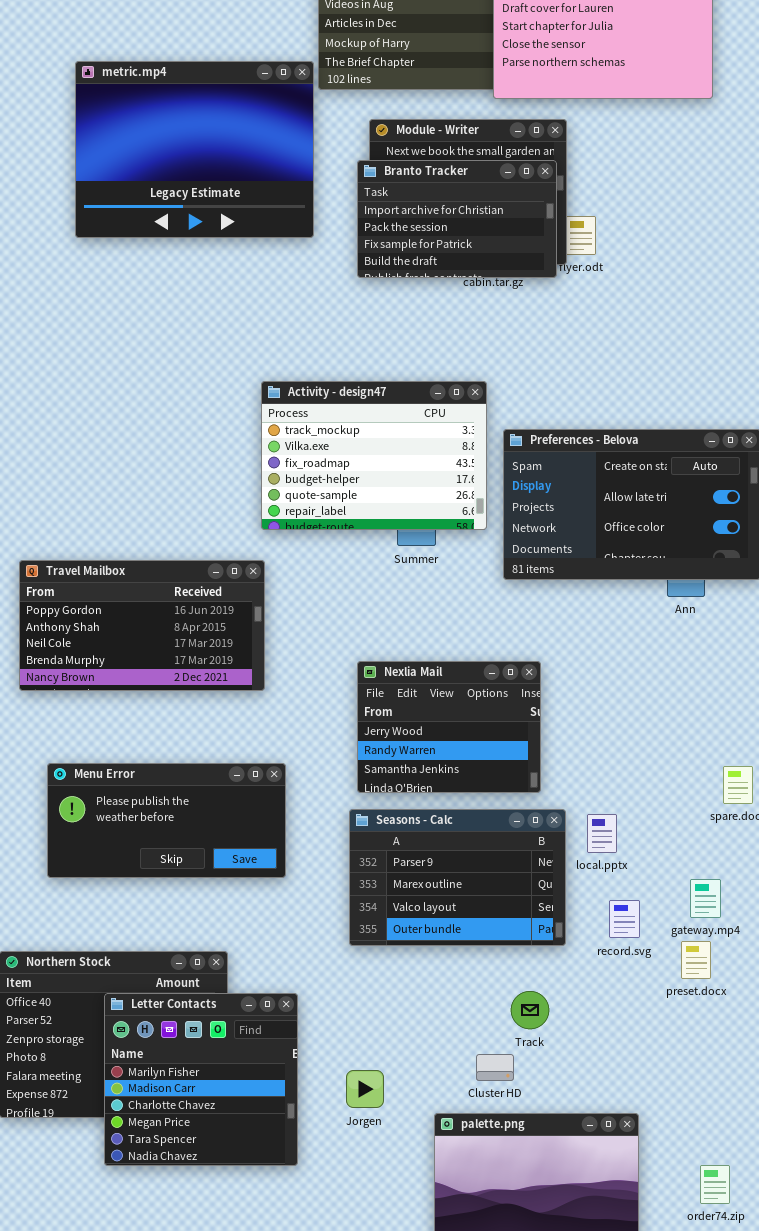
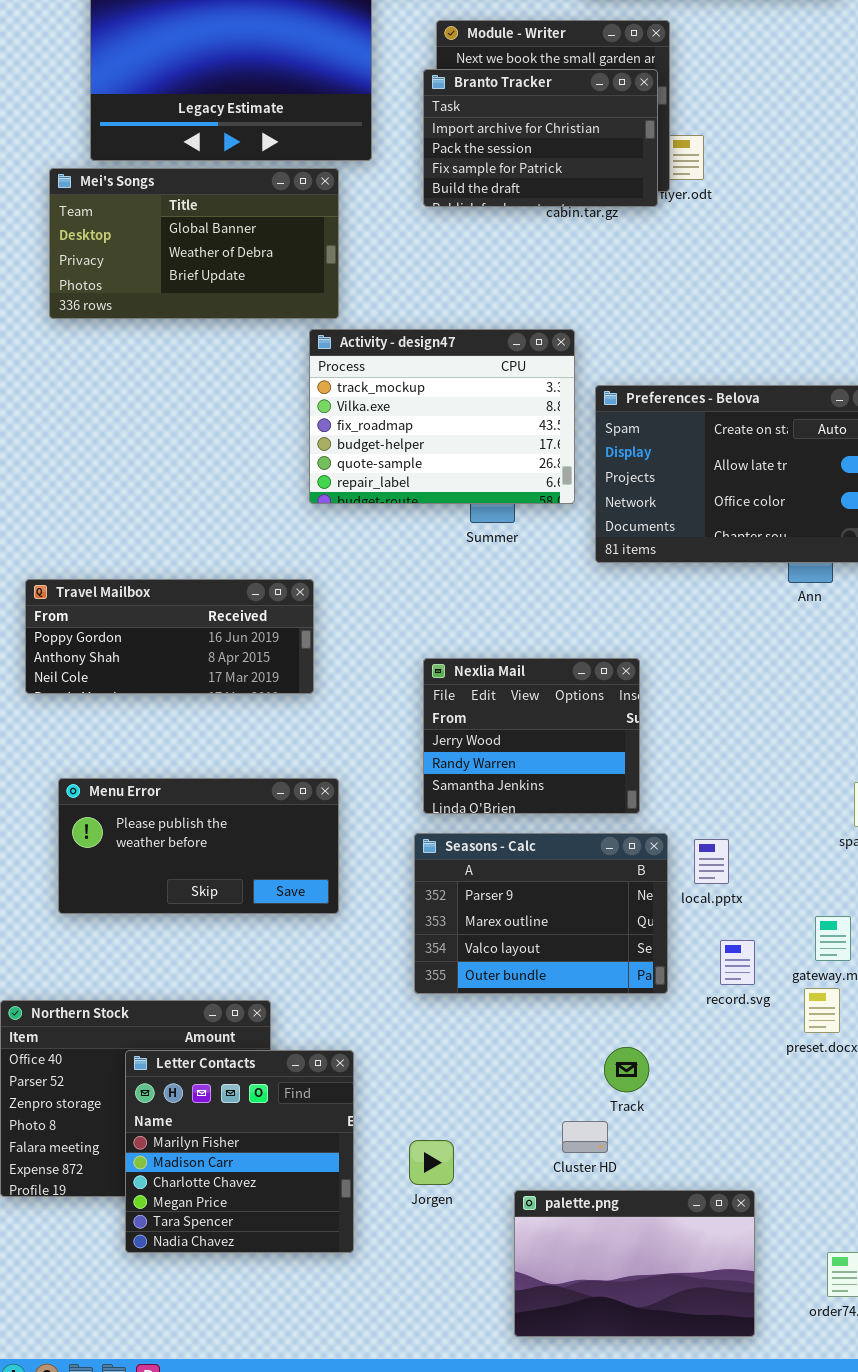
Mei's Songs: none -> [49,168,339,319], opened
Travel Mailbox: [19,560,265,691] -> [25,579,314,694], resized

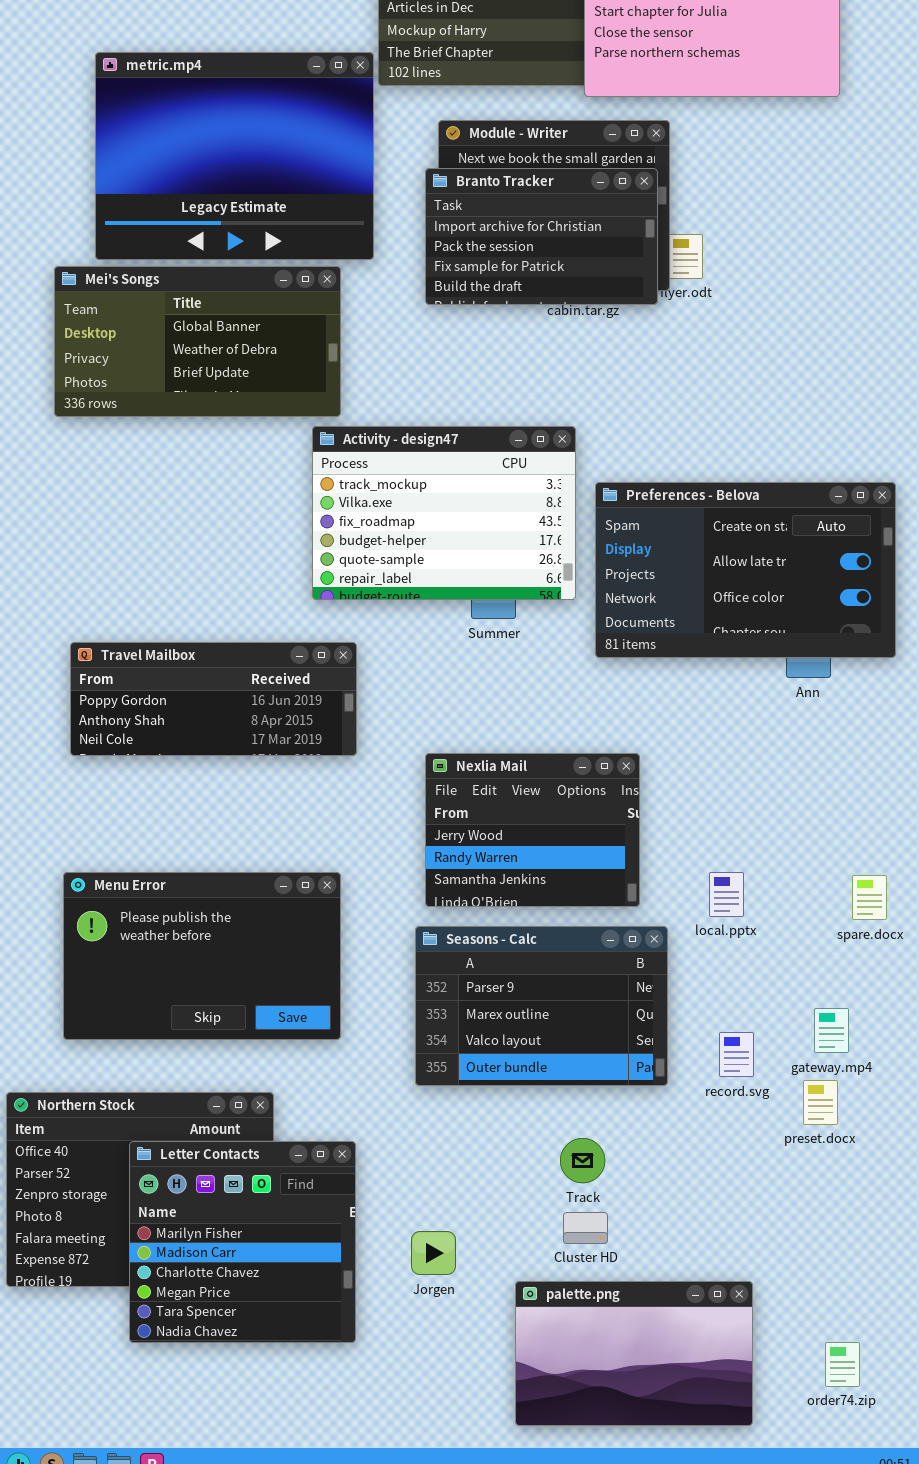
Travel Mailbox: [25,579,314,694] -> [70,642,357,756], moved
Menu Error: [58,778,339,914] -> [63,872,341,1040], resized
local.pptx: [694,839,729,884] -> [709,872,744,917], moved
Track: [604,1047,649,1092] -> [560,1138,605,1183], moved

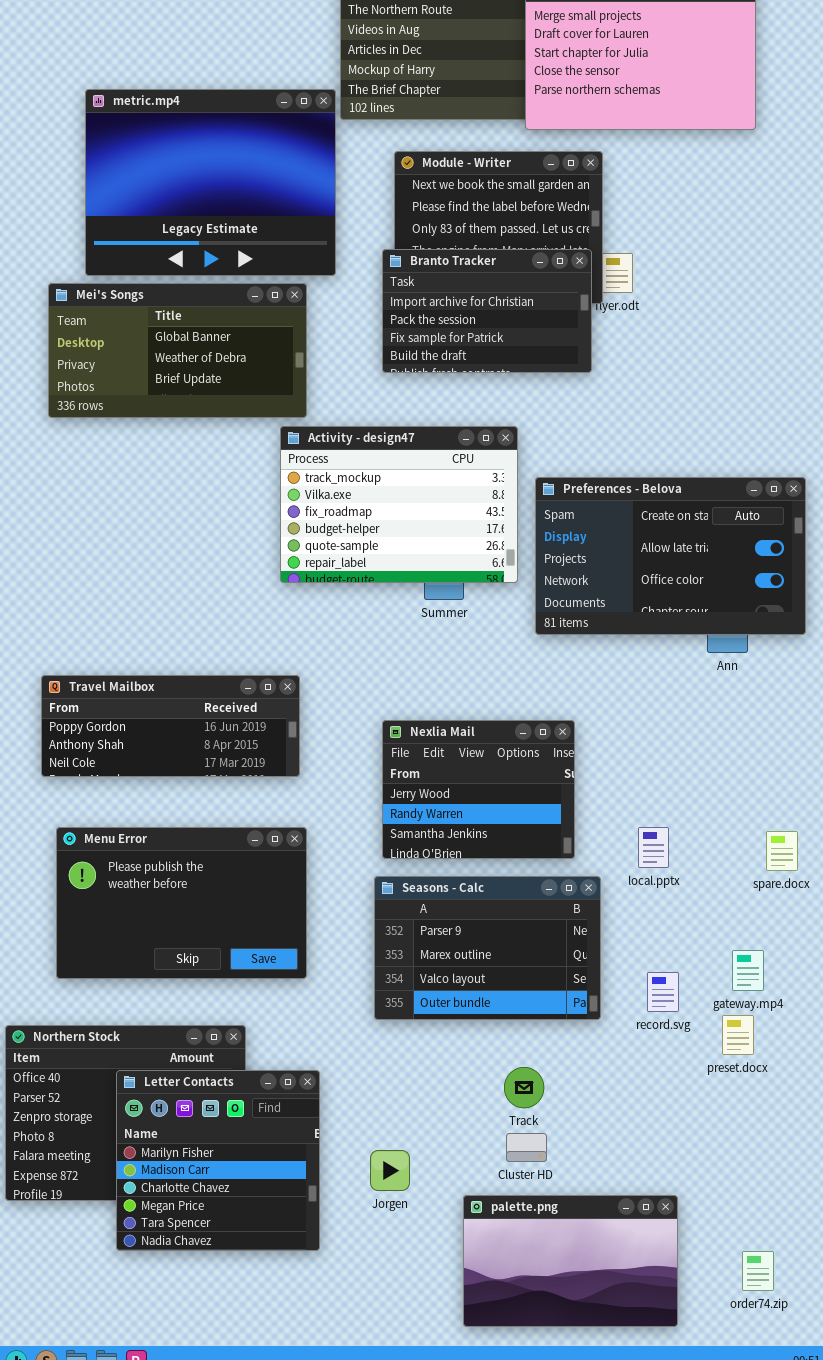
Branto Tracker: [425,168,658,305] -> [382,249,592,373], moved
Travel Mailbox: [70,642,357,756] -> [41,675,300,777], moved

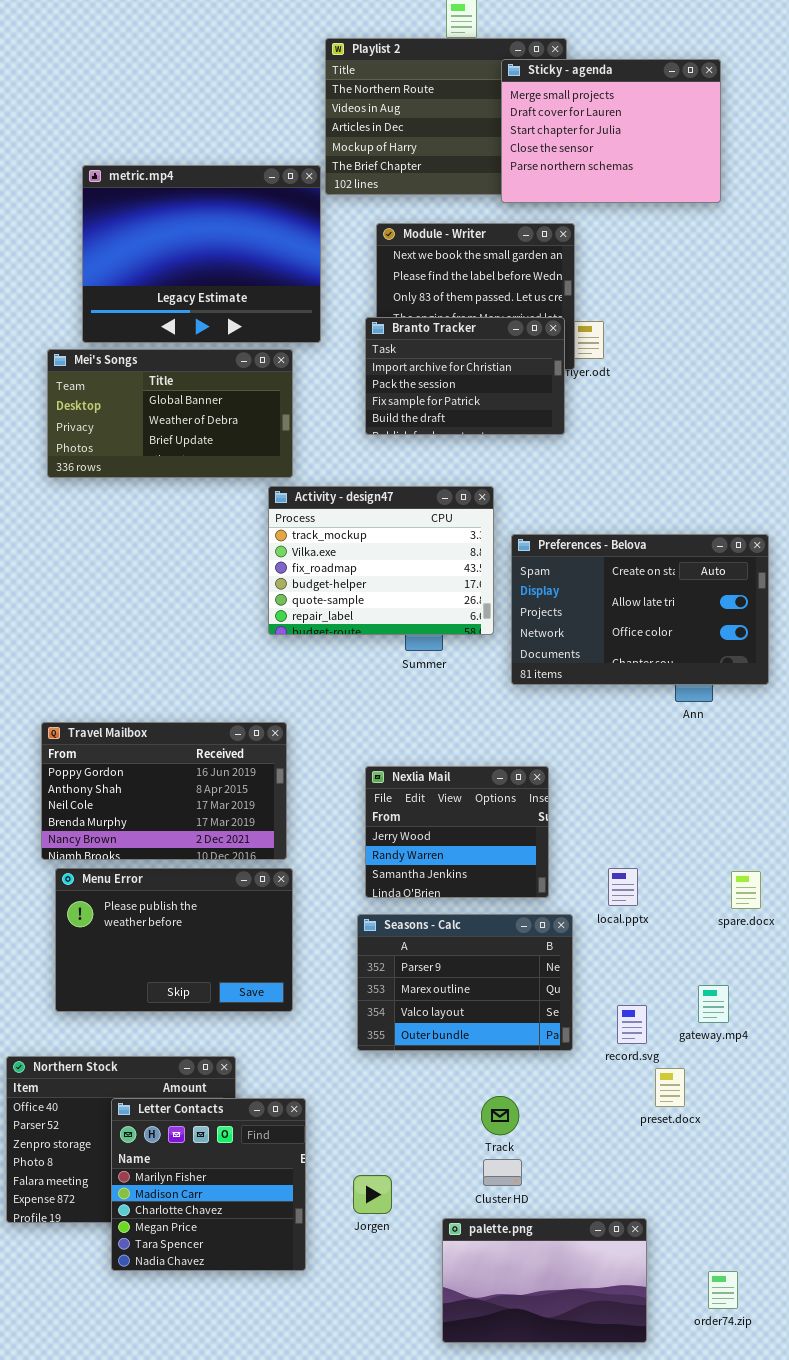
Travel Mailbox: [41,675,300,777] -> [41,722,287,860], resized
preset.docx: [722,1015,754,1055] -> [655,1068,685,1107], moved

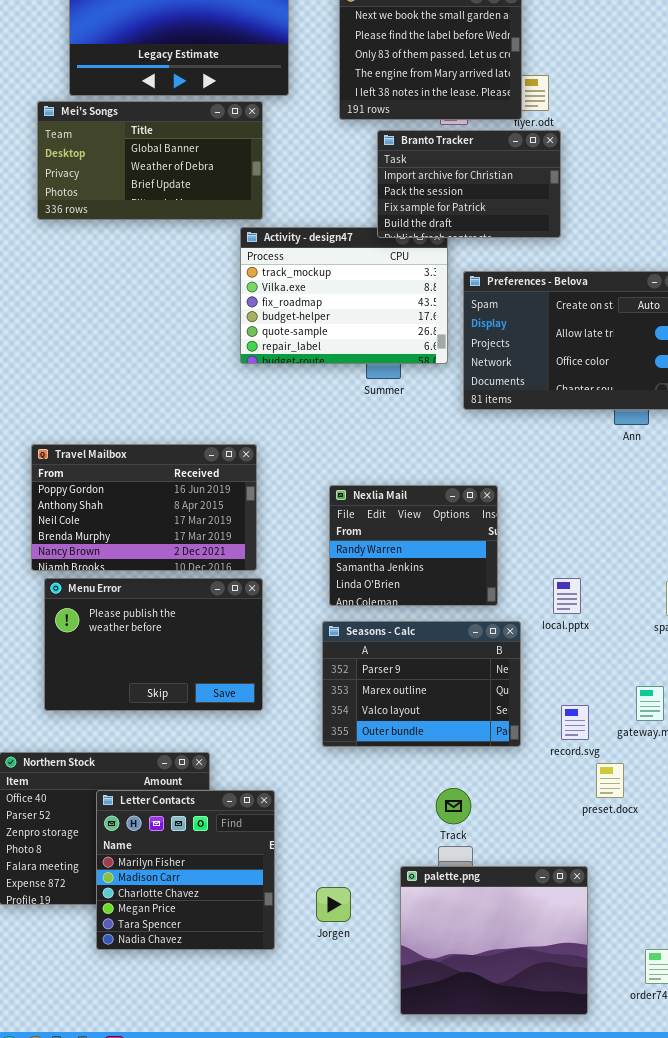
Branto Tracker: [365,317,565,435] -> [377,130,561,238], moved
Nexlia Mail: [365,766,549,898] -> [329,485,498,606], scrolled down 1 row
Jorgen: [353,1175,392,1214] -> [316,887,351,922], moved
palette.png: [442,1218,647,1343] -> [400,866,588,1015], resized

